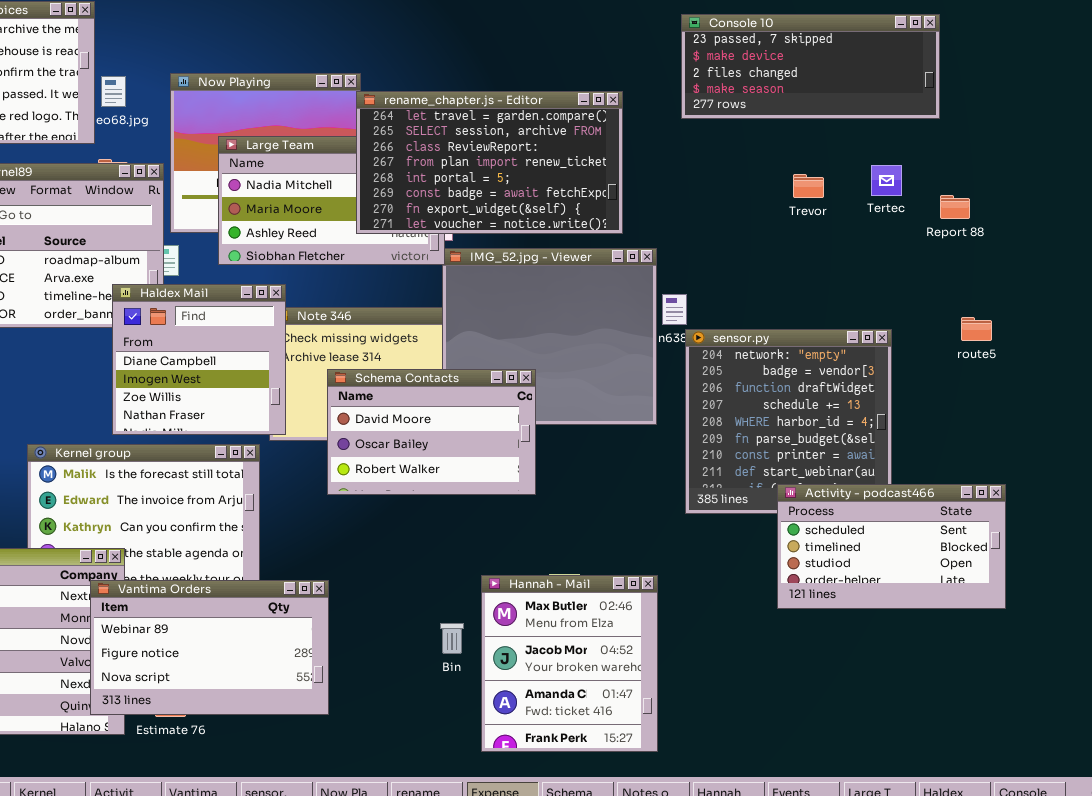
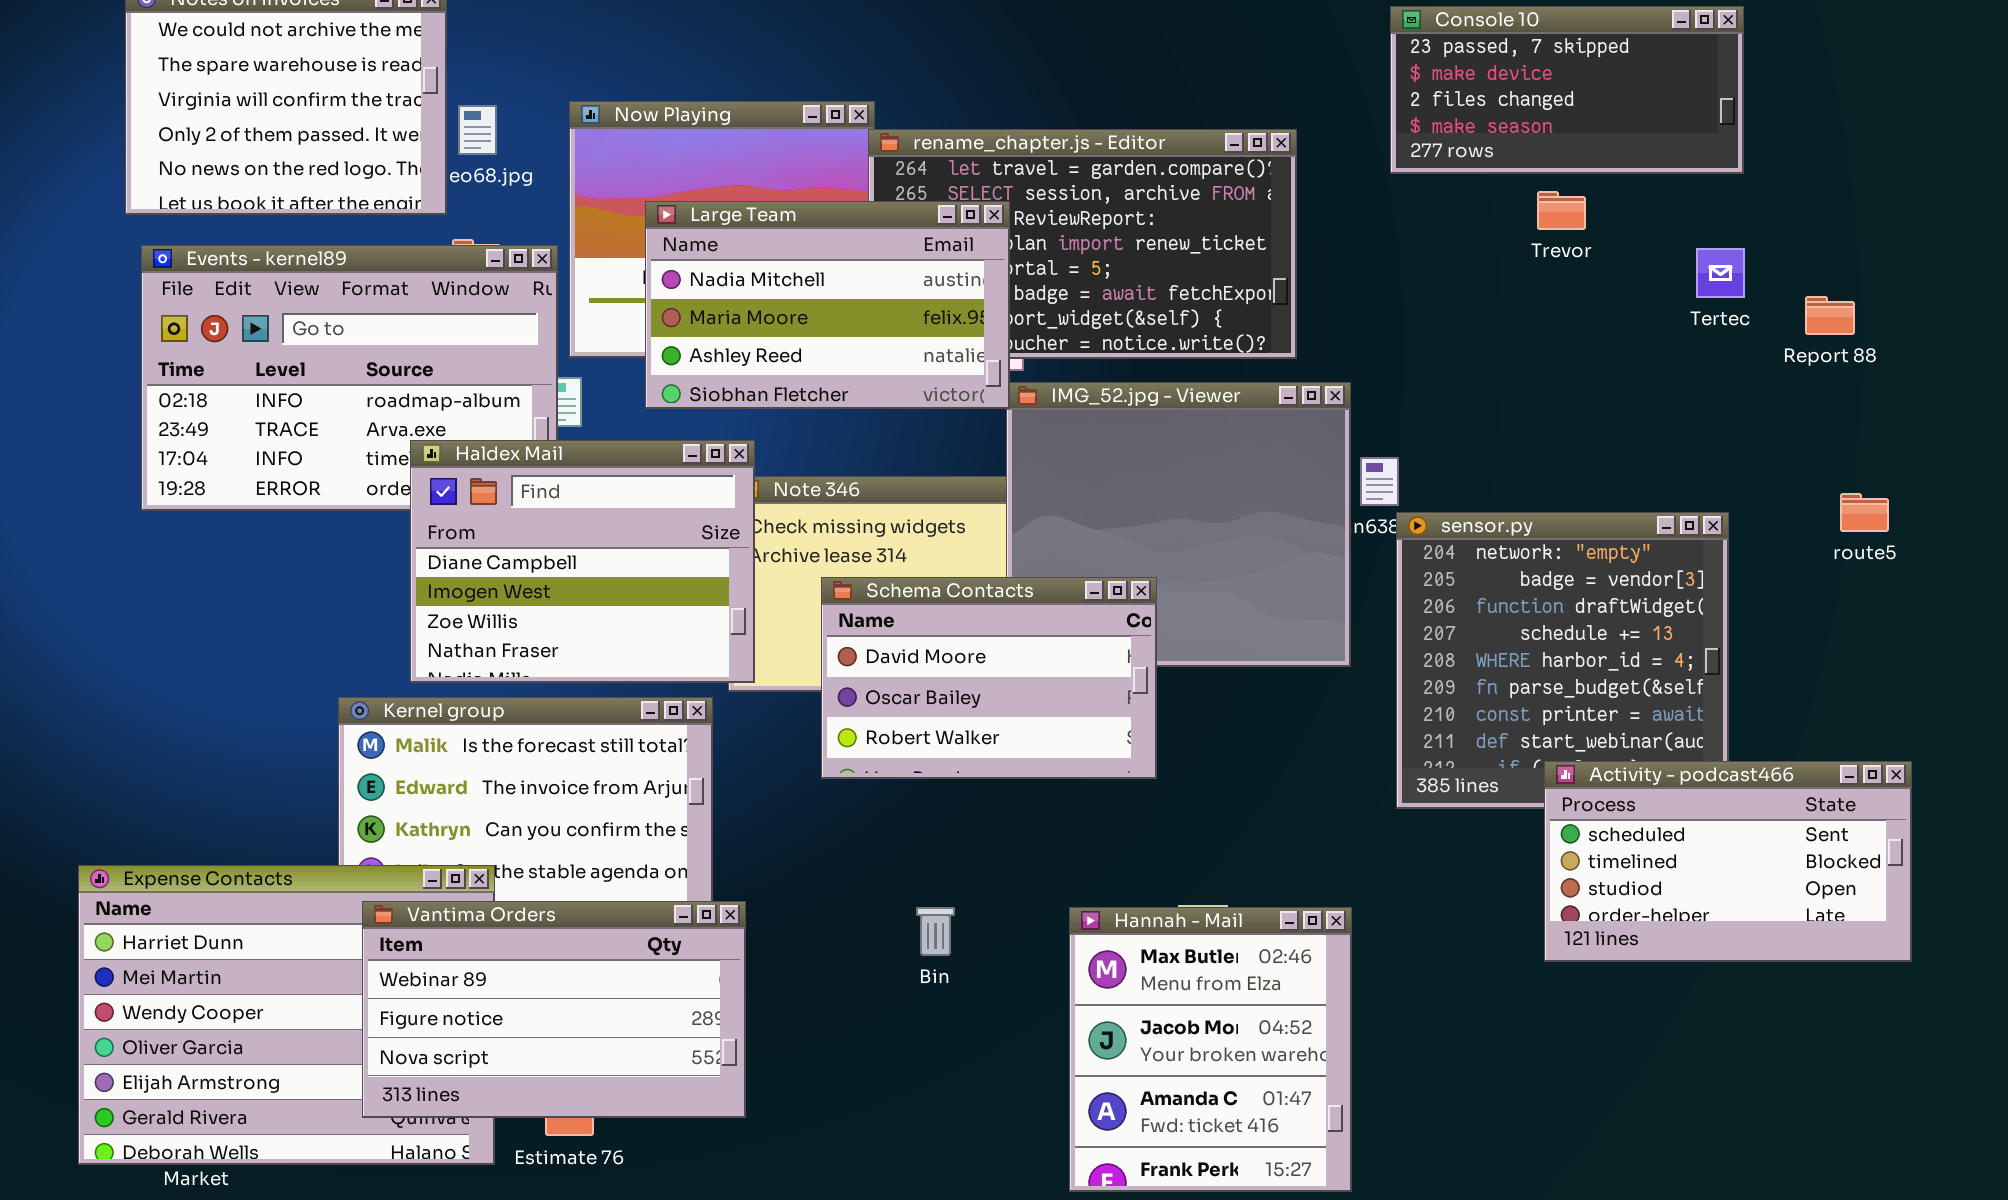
Console 10: [681,14,940,119] -> [1390,6,1744,174], resized
Large Team: [218,136,445,265] -> [645,201,1010,409], raised
Trevor: [793,174,824,198] -> [1537,191,1586,230], moved
Haldex Mail: [112,284,286,435] -> [410,440,755,683], resized
Vantima Orders: [90,580,329,715] -> [362,901,746,1118], moved
Bin: [440,623,464,654] -> [916,907,955,956], moved

